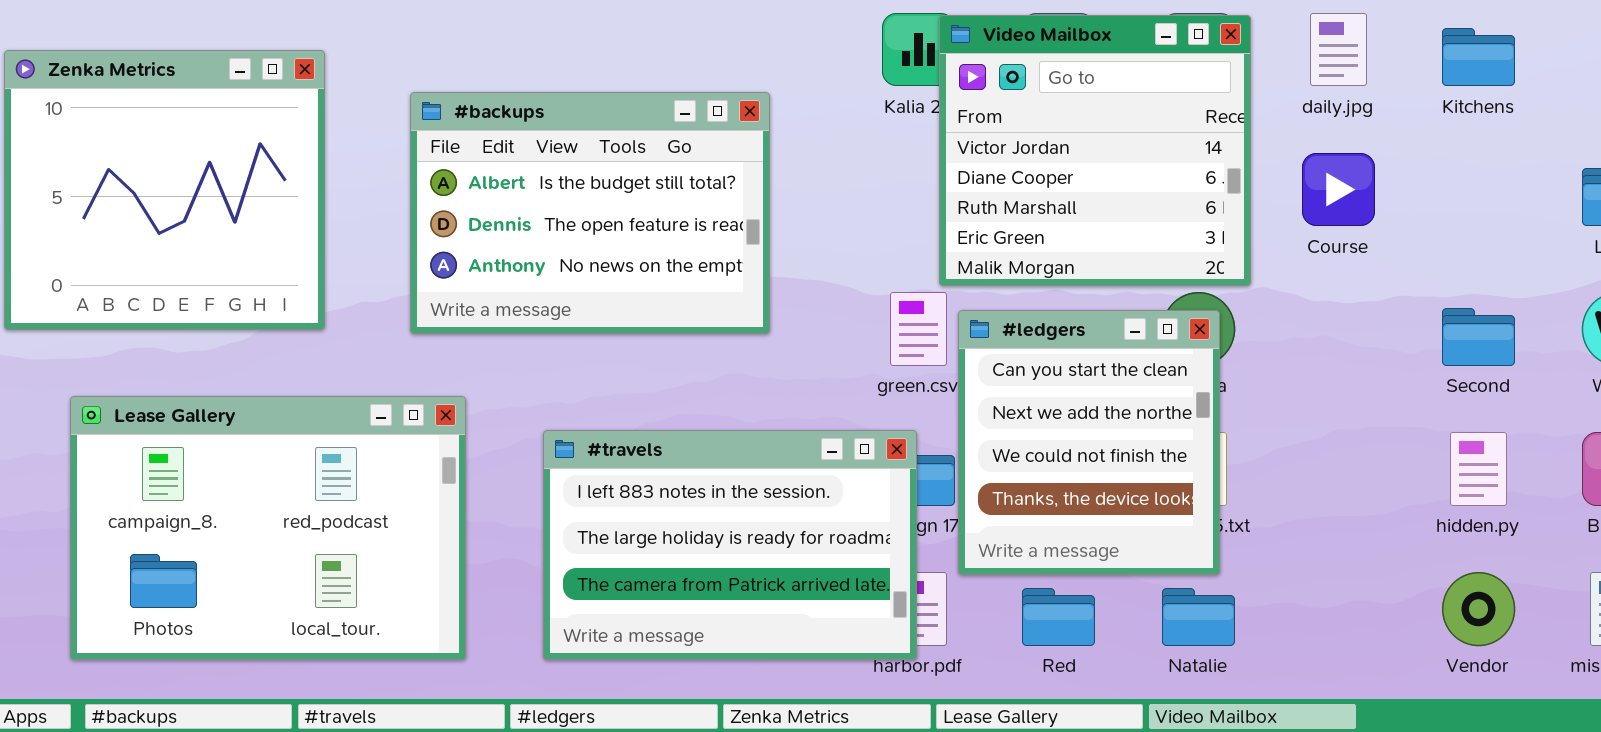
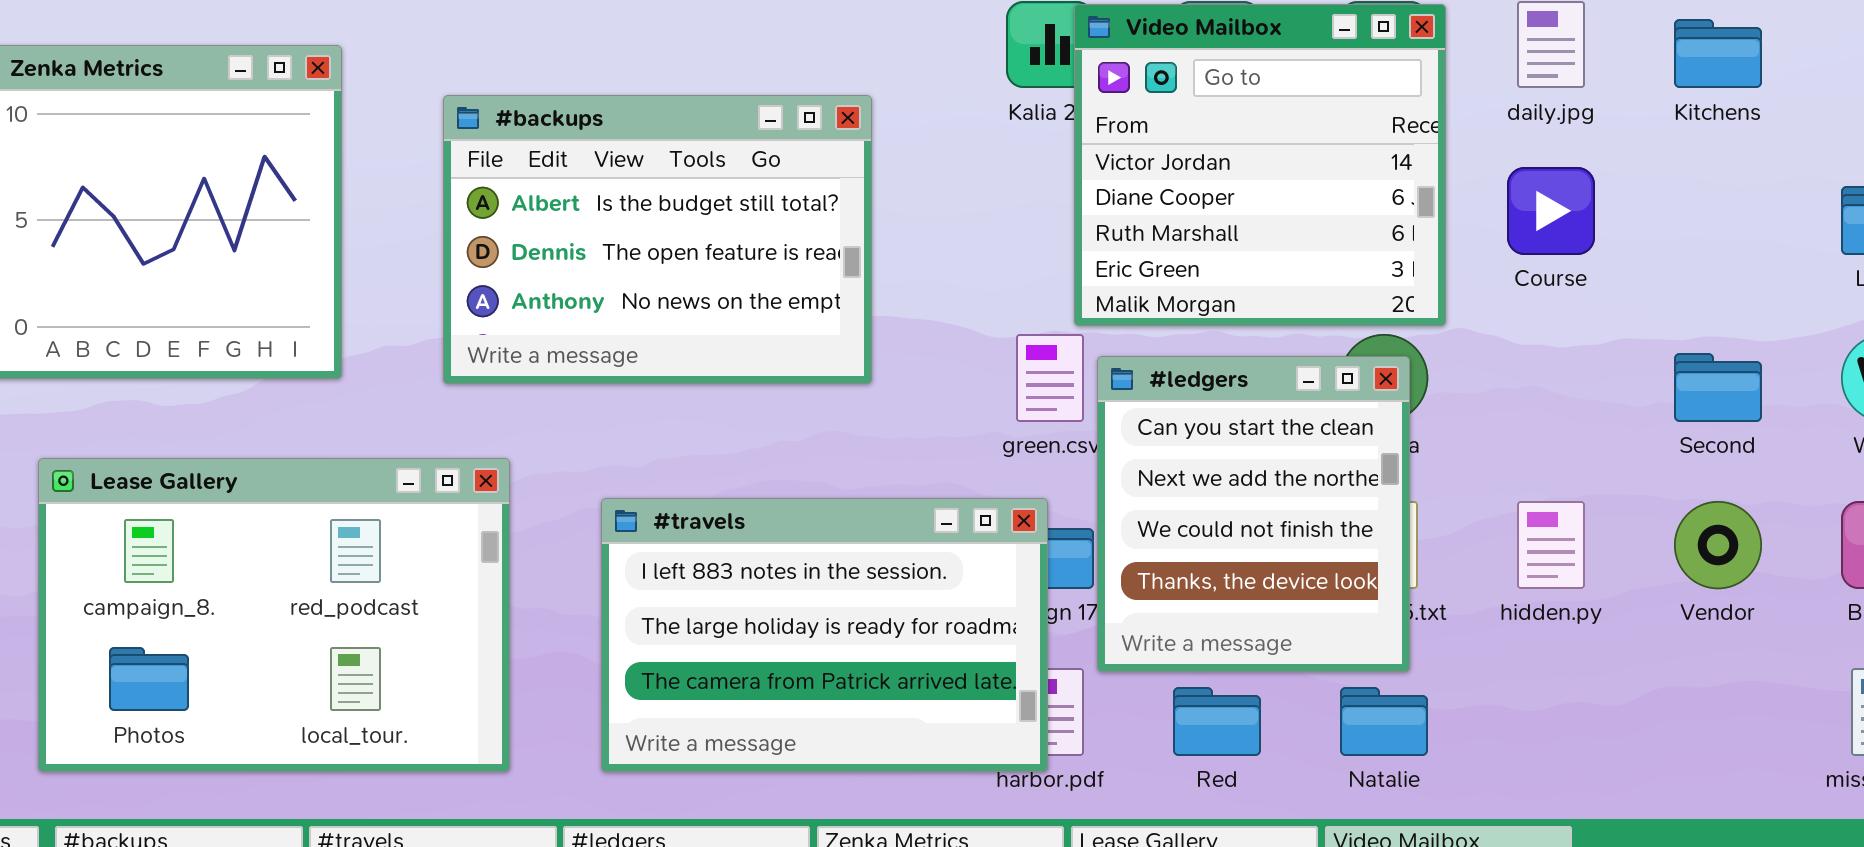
hidden.py: [1450,432,1507,506] -> [1517,501,1585,589], moved
Vendor: [1442,572,1515,646] -> [1674,501,1762,589], moved

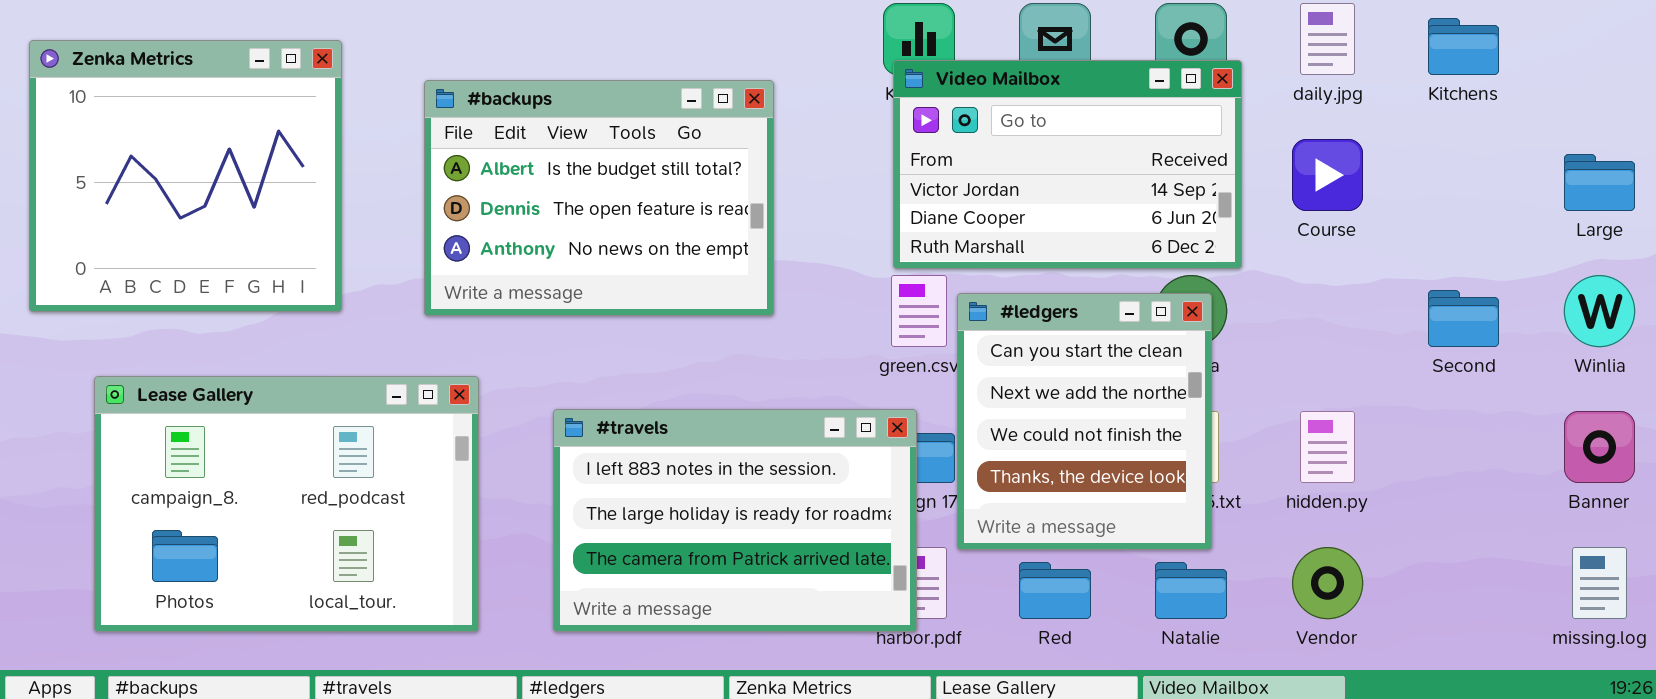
Video Mailbox: [1074,4,1446,326] -> [893,60,1242,269], resized
Vendor: [1674,501,1762,589] -> [1292,547,1363,619], moved

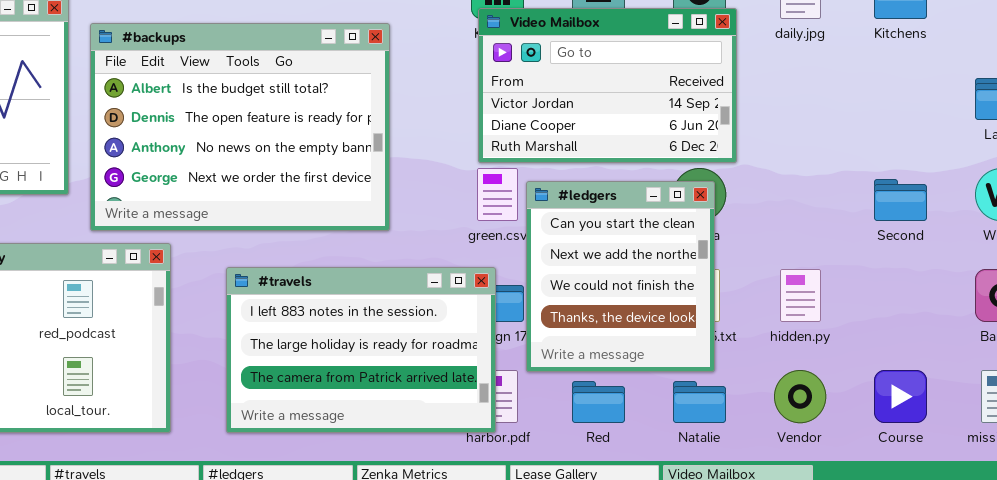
#backups: [424,80,774,316] -> [90,23,390,231], resized
Course: [1292,139,1363,211] -> [874,370,927,423], moved

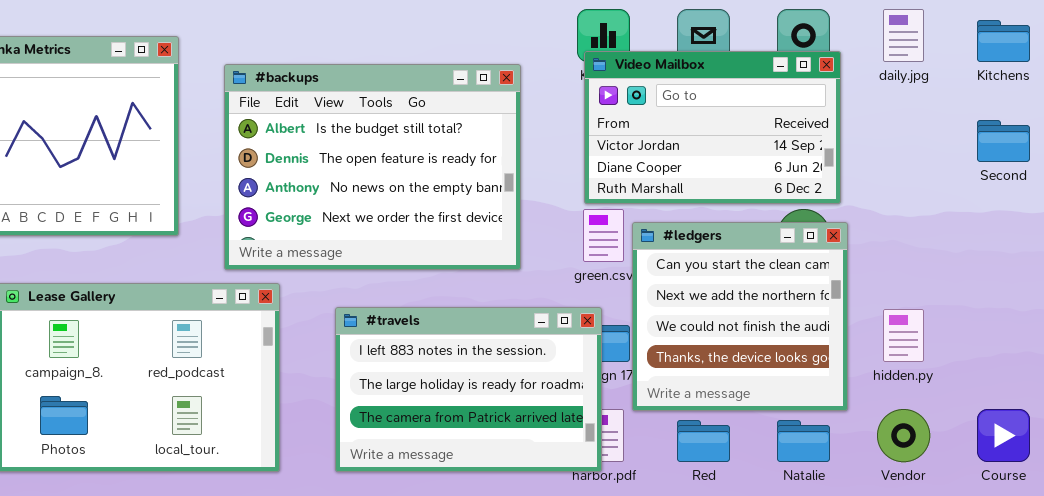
#backups: [90,23,390,231] -> [224,64,521,270], moved
Second: [874,179,927,221] -> [977,120,1030,162], moved
#ledgers: [526,181,715,372] -> [632,222,848,411], resized

